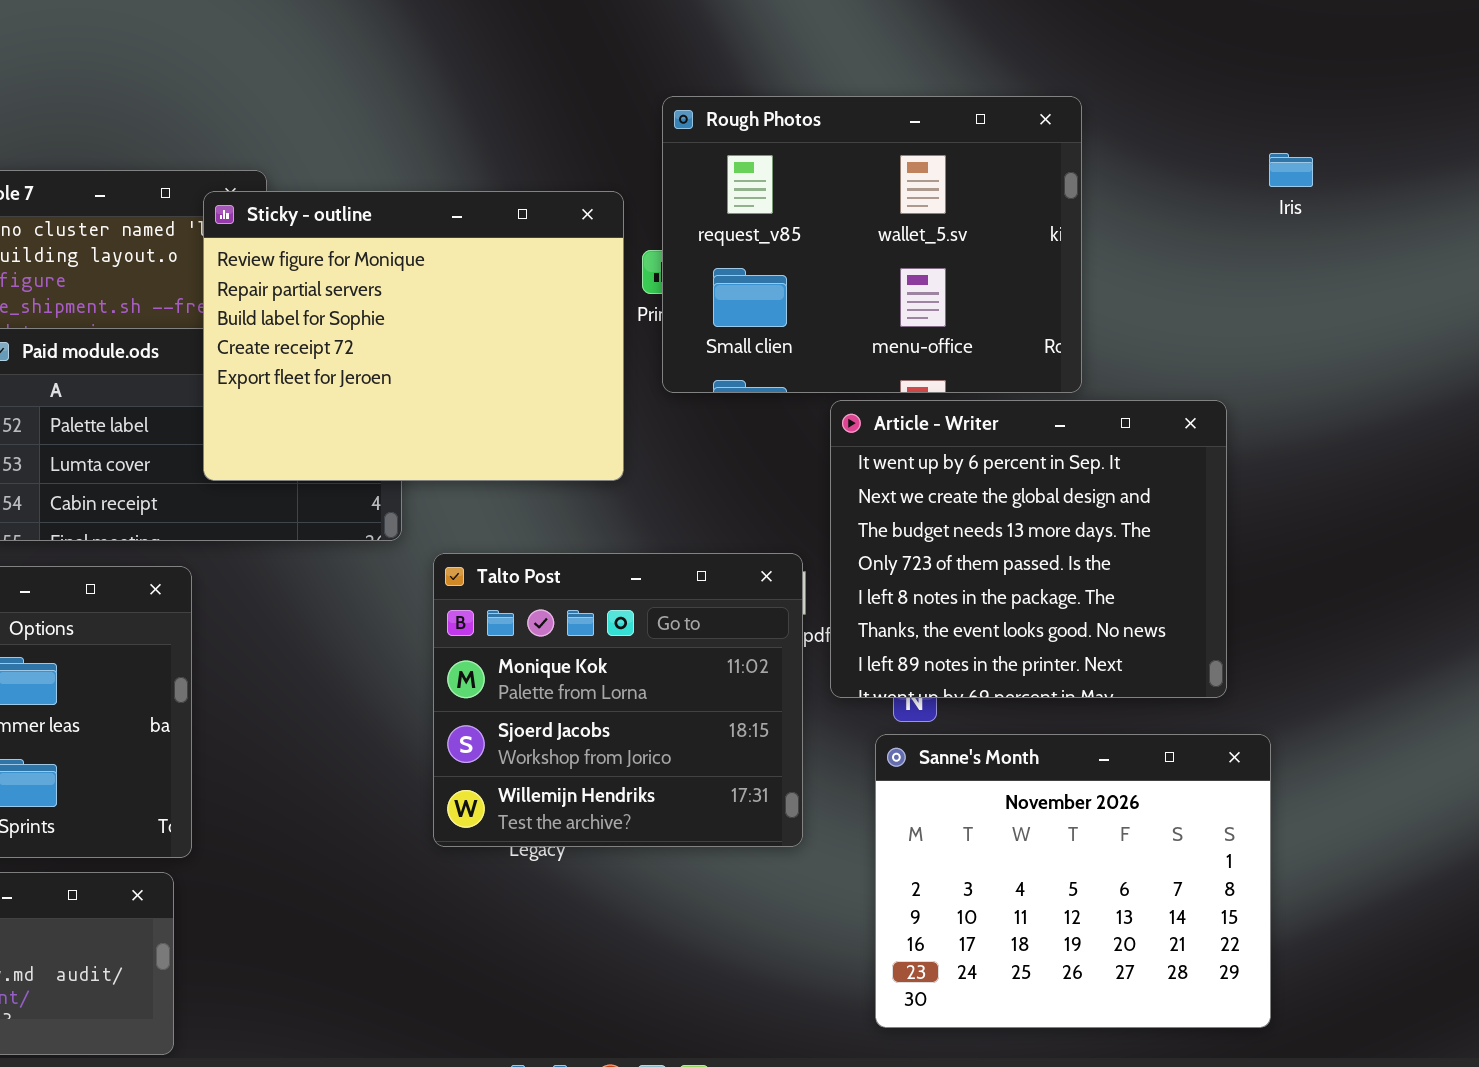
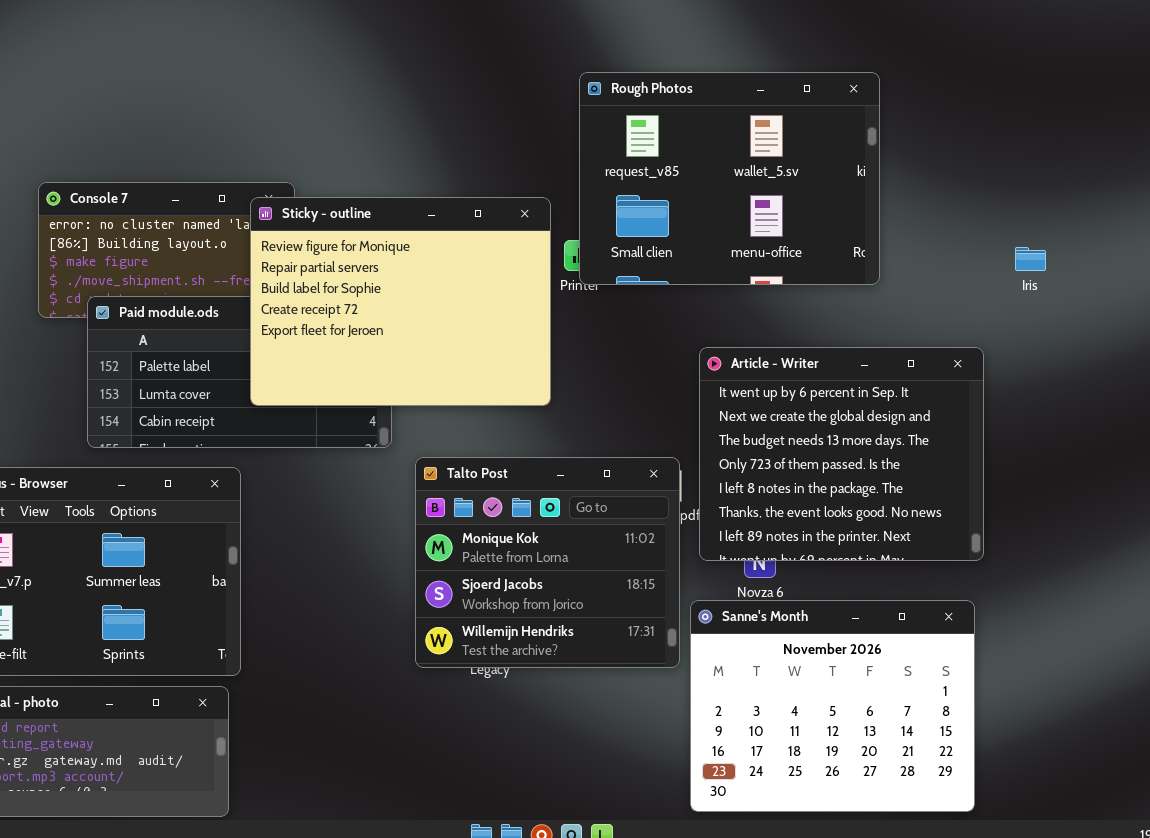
Rough Photos: [662,96,1082,393] -> [579,72,880,285], moved
Iris: [1269,153,1313,187] -> [1015,247,1046,271], moved
Sanne's Month: [875,734,1271,1028] -> [690,600,975,812], moved

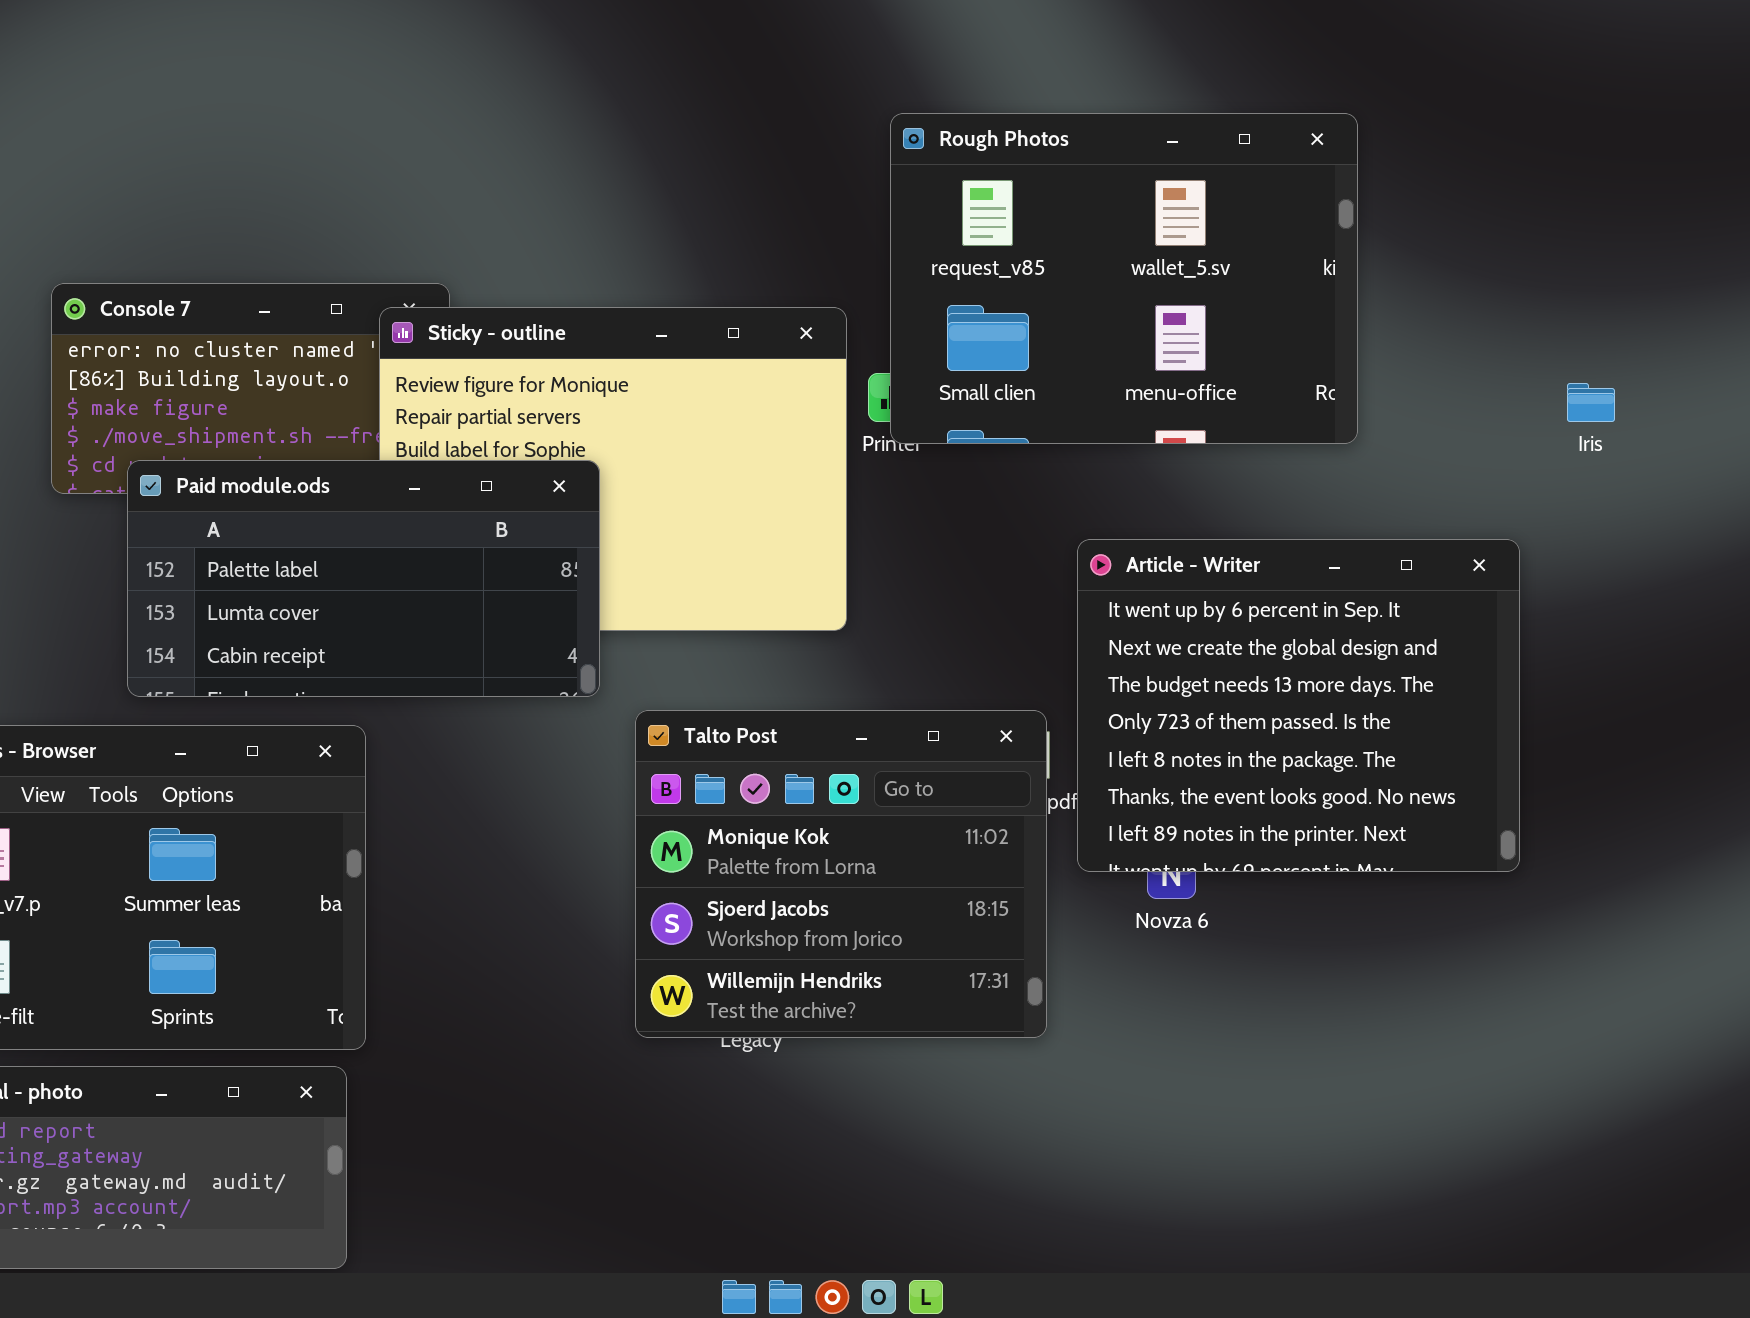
Paid module.ods: [87,296,392,448] -> [127,460,600,697], raised
Sanne's Month: [690,600,975,812] -> none, closed

